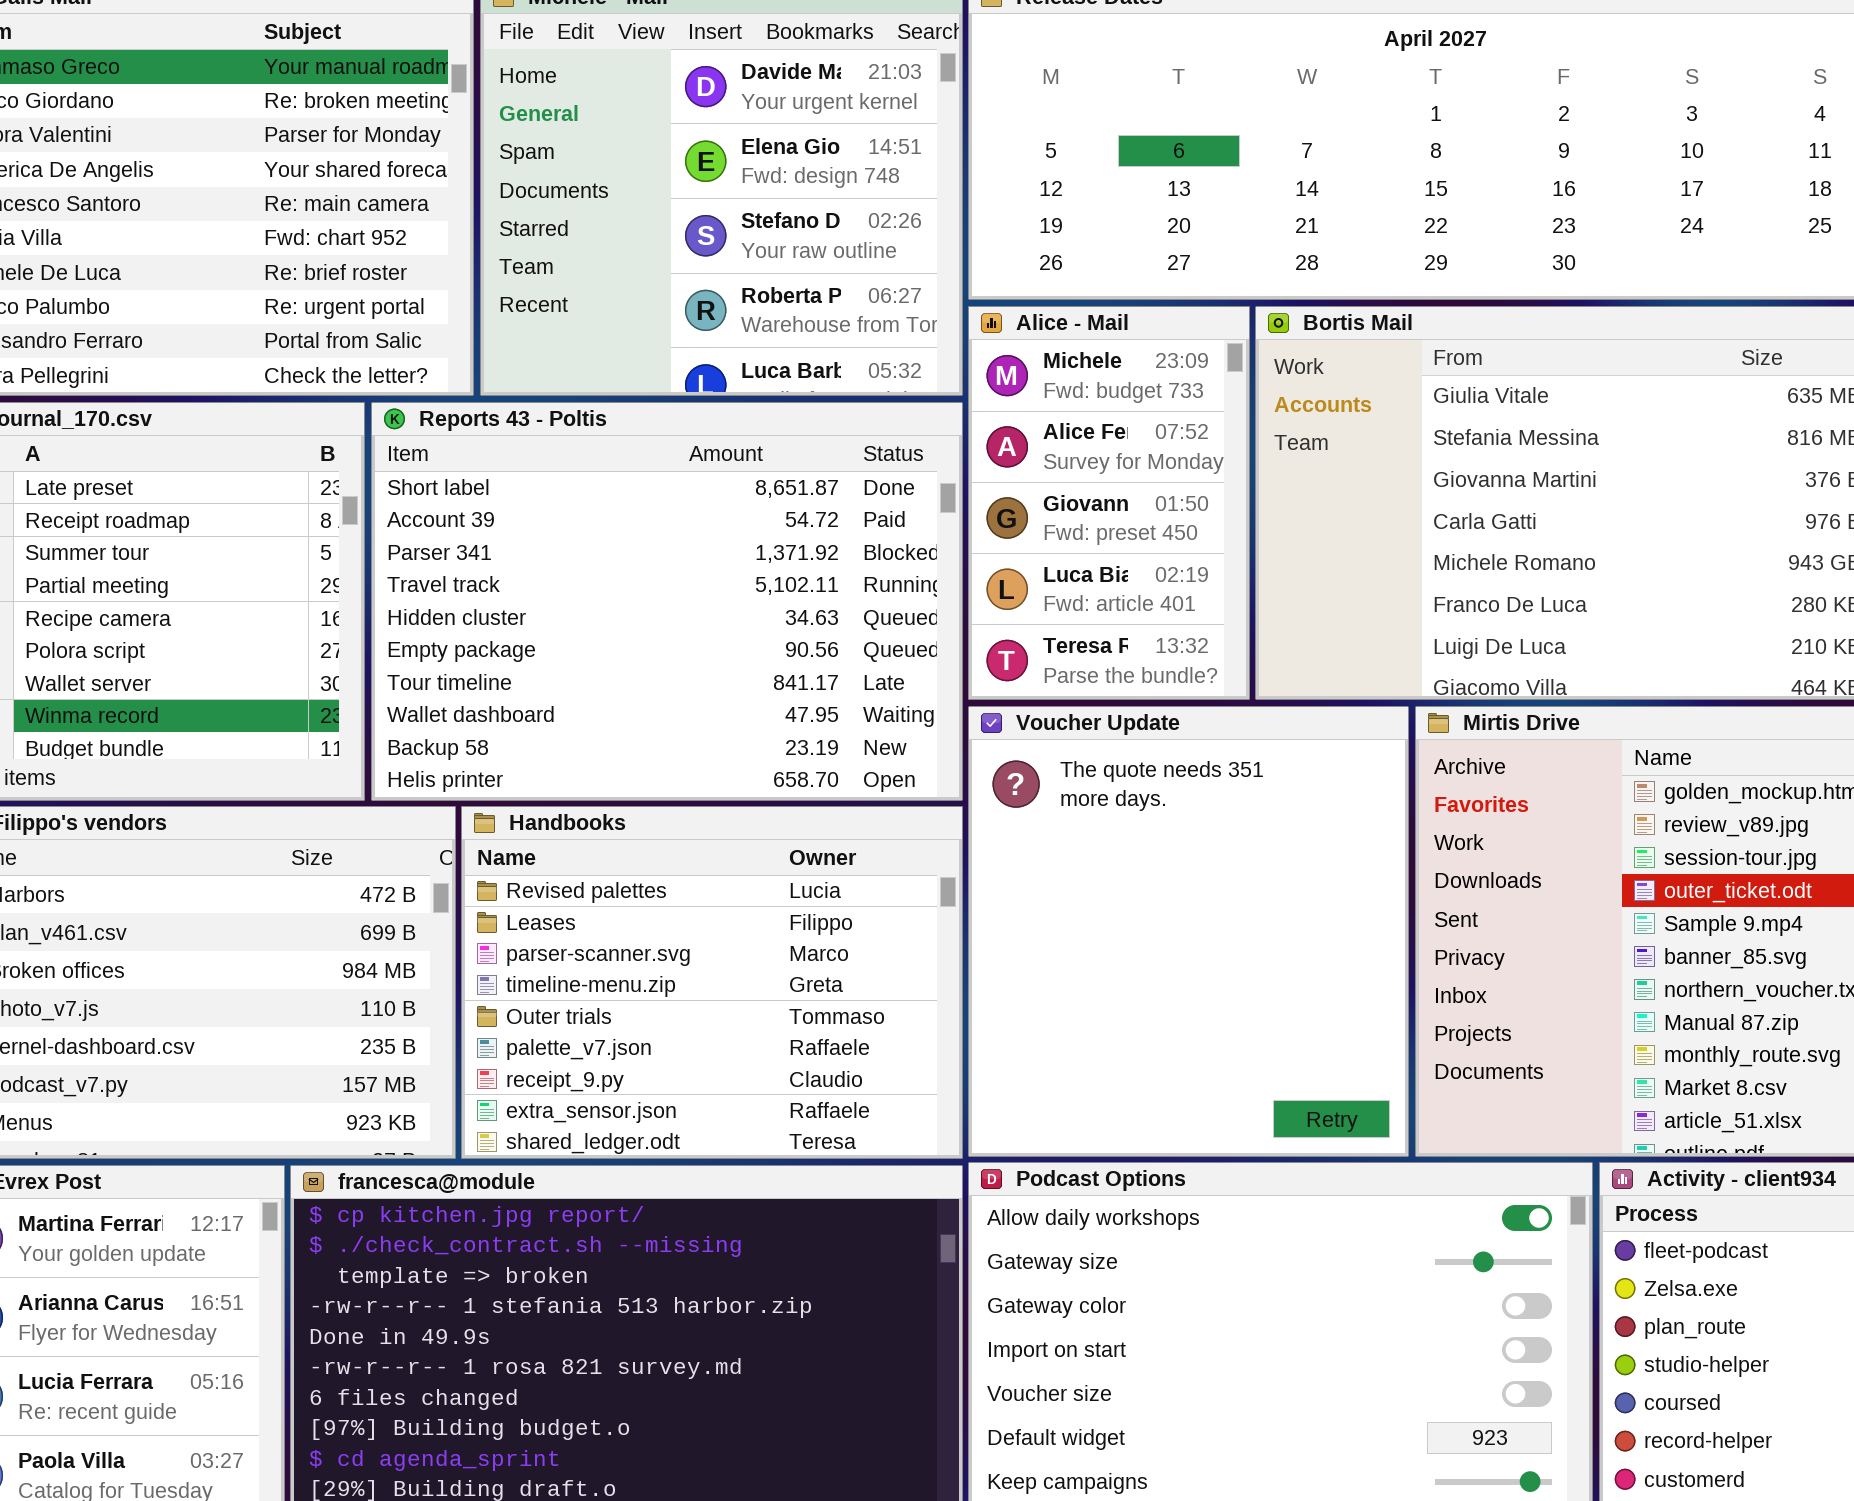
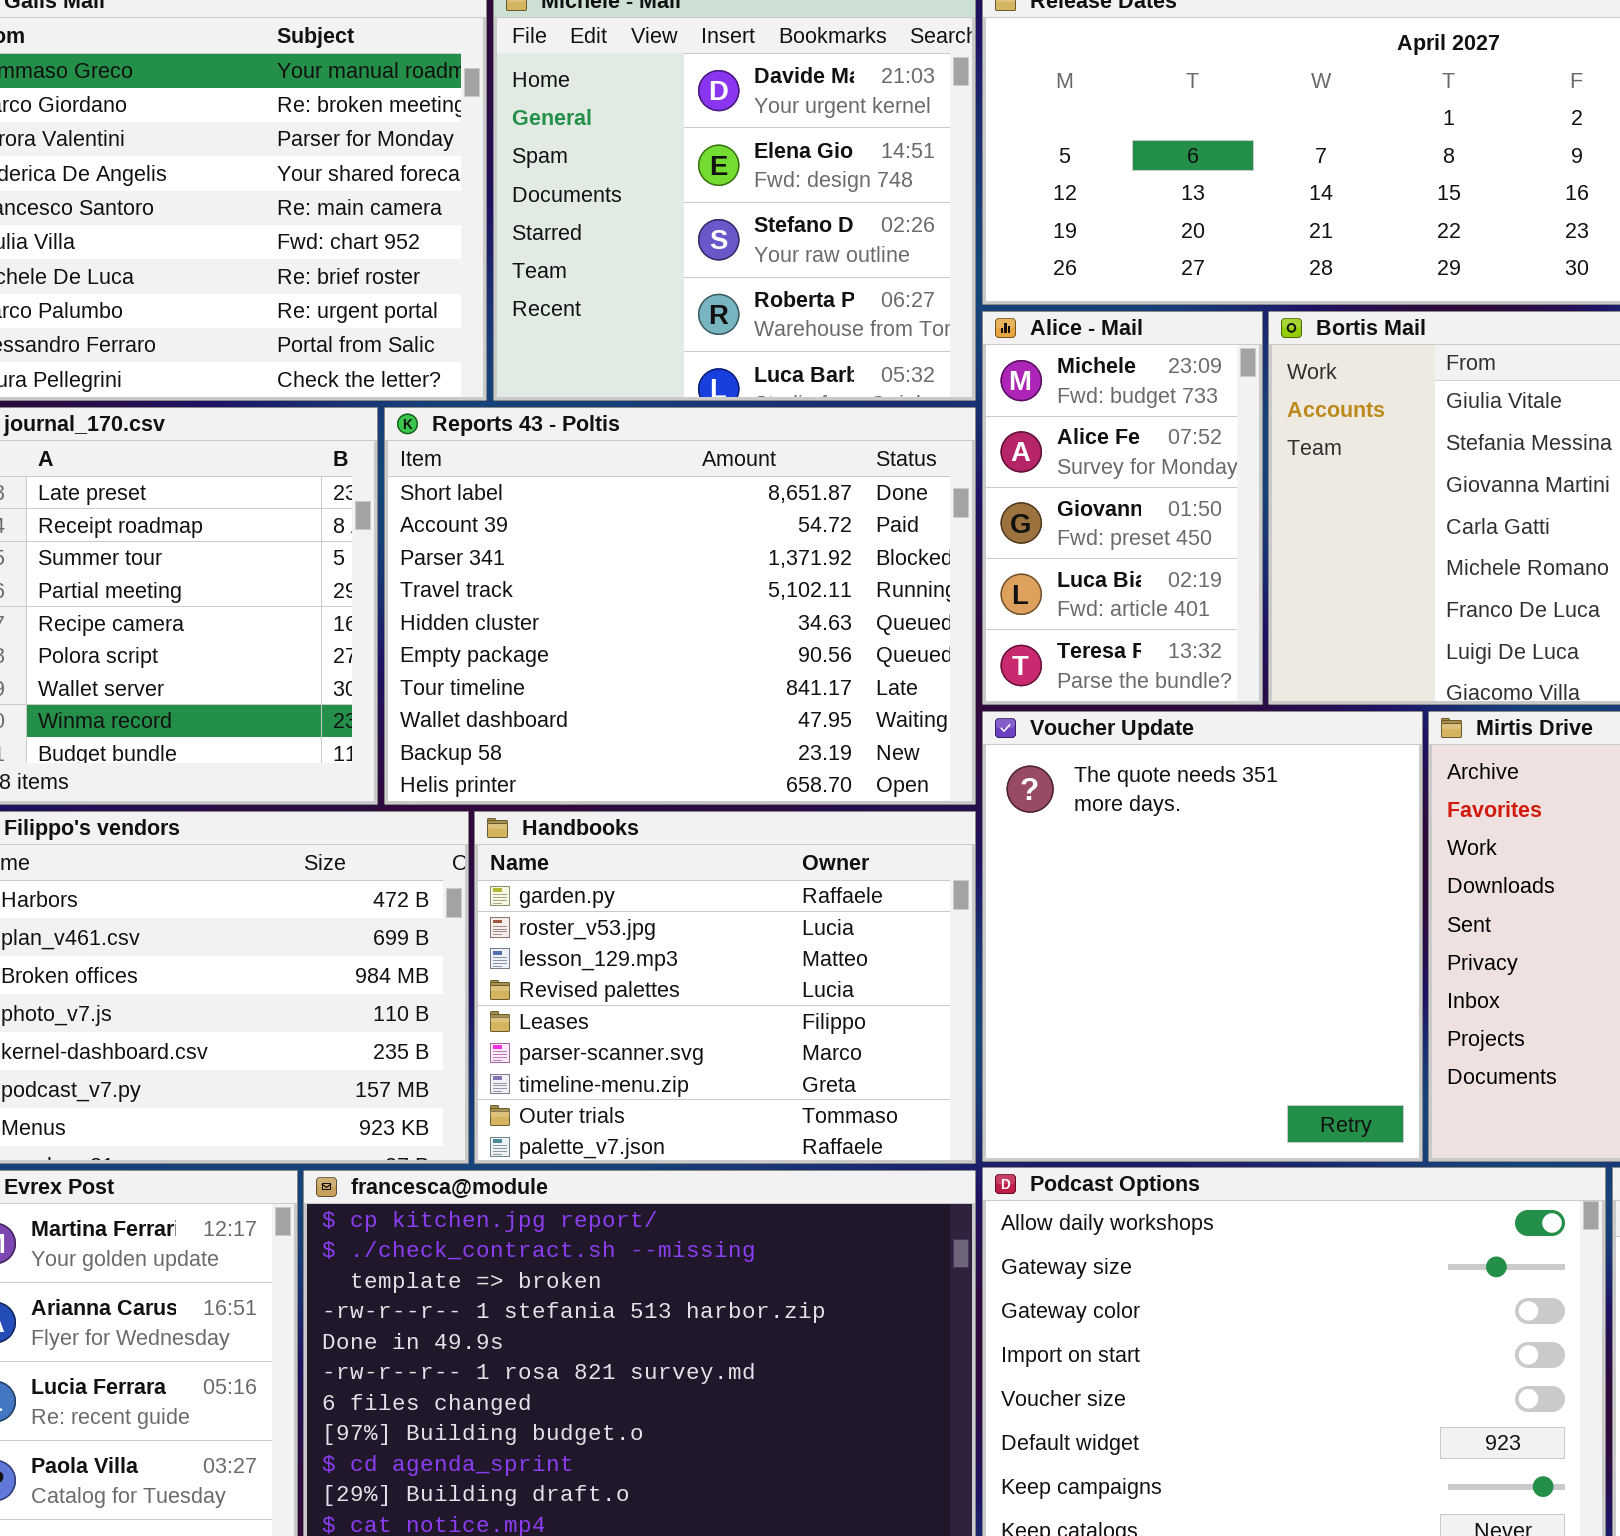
Handbooks: [461,806,963,1159] -> [474,811,976,1164], scrolled up 3 rows

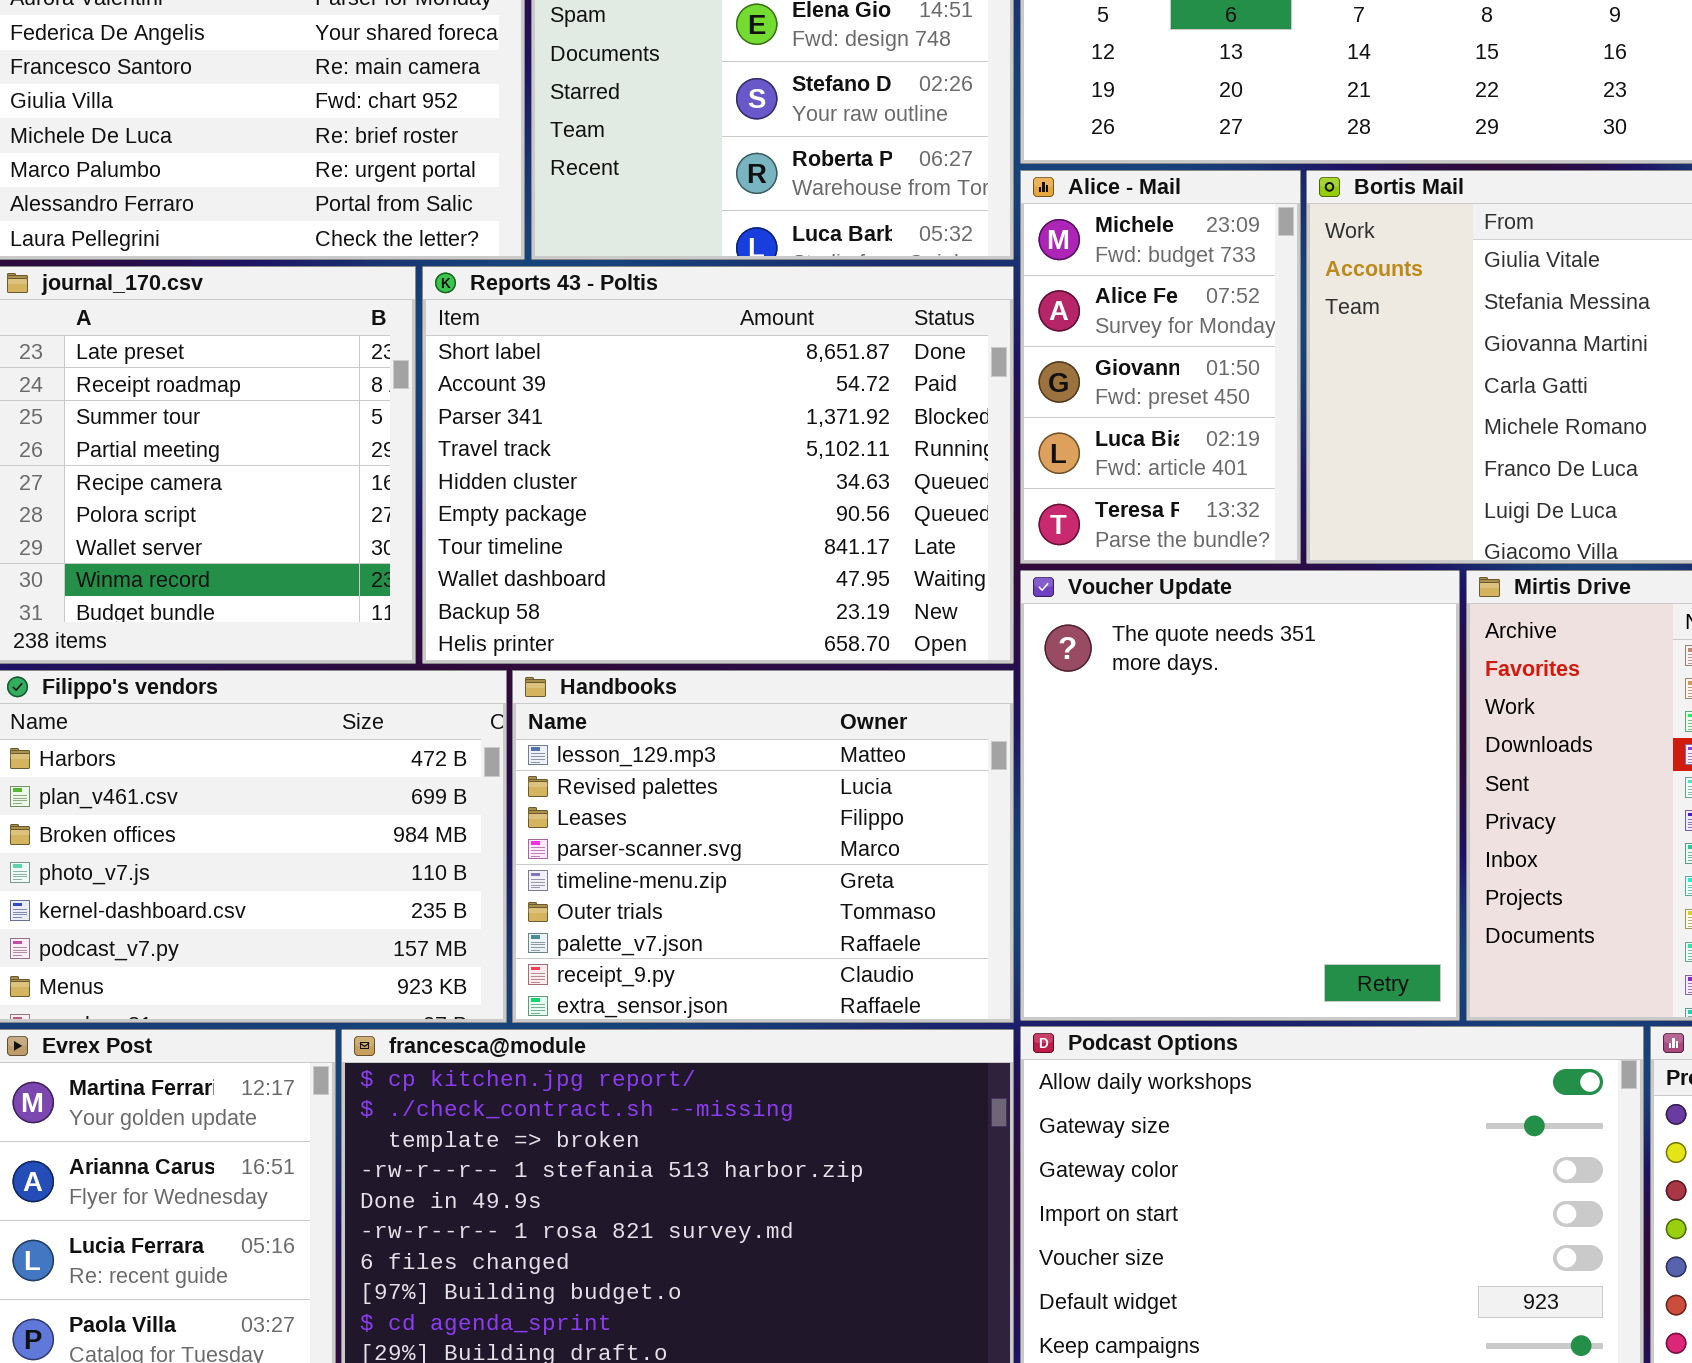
Handbooks: [474,811,976,1164] -> [512,670,1014,1023], scrolled down 2 rows

